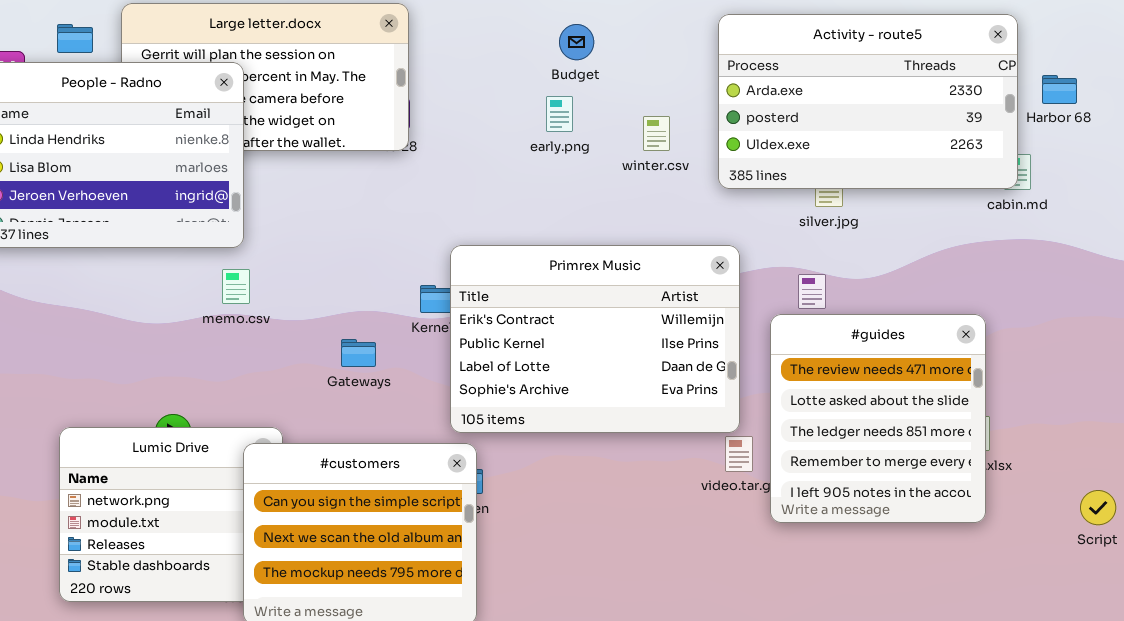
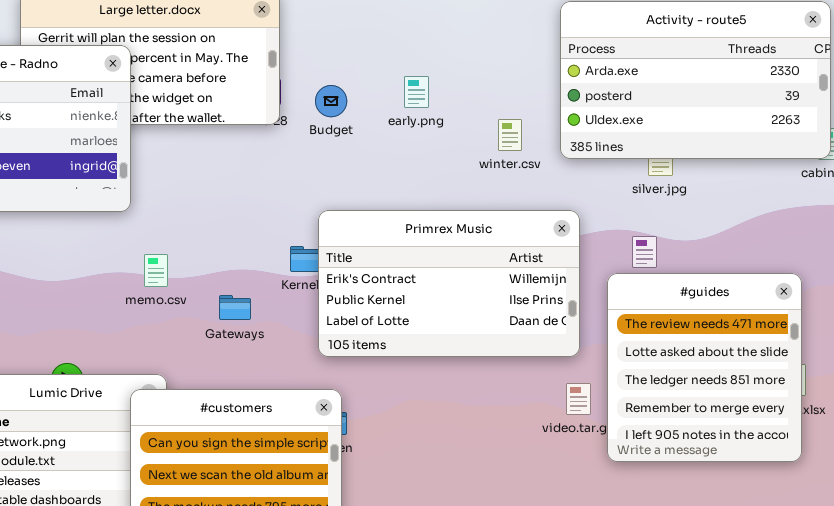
Budget: [559,24,594,60] -> [315,85,347,117], moved
winter.csv: [643,116,670,151] -> [498,119,522,151], moved
Primrex Music: [450,245,740,433] -> [318,210,580,357], resized
memo.csv: [222,269,250,304] -> [144,254,168,287], moved

